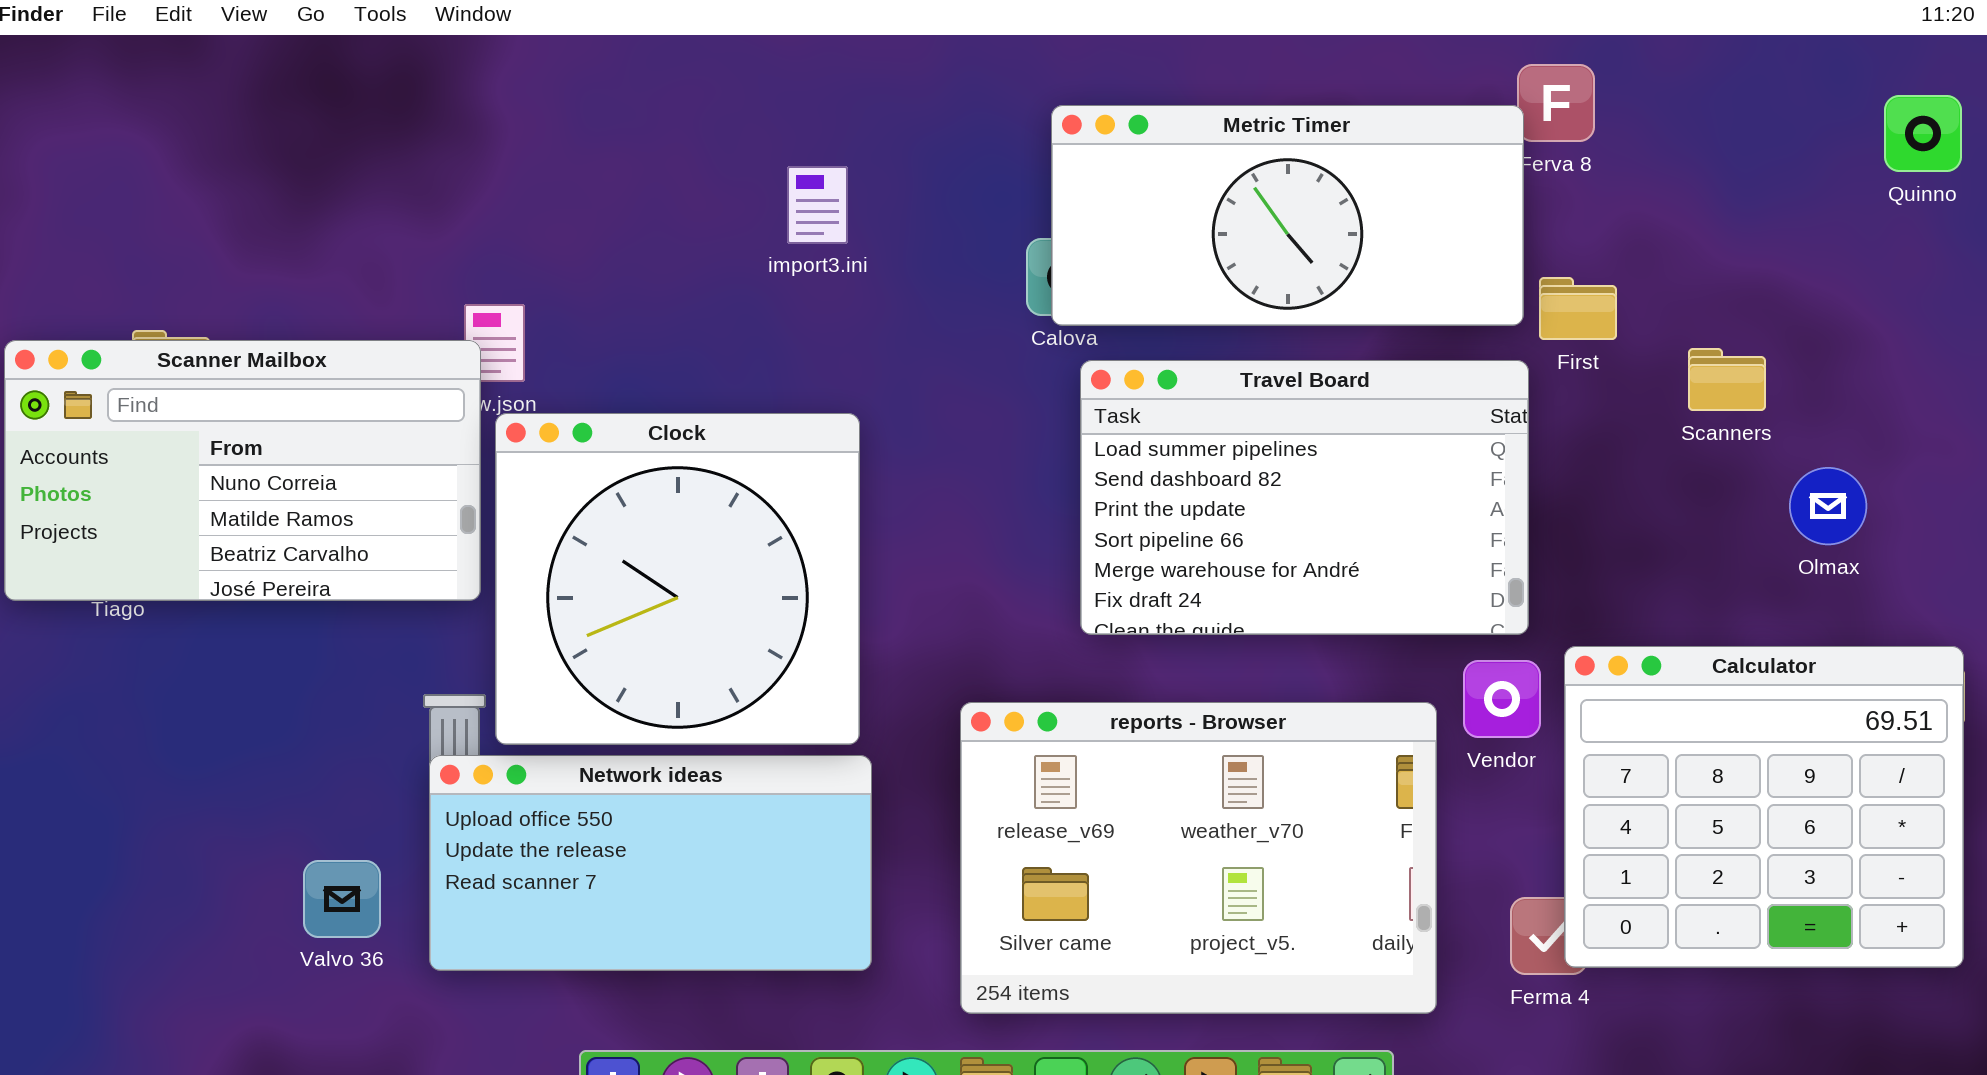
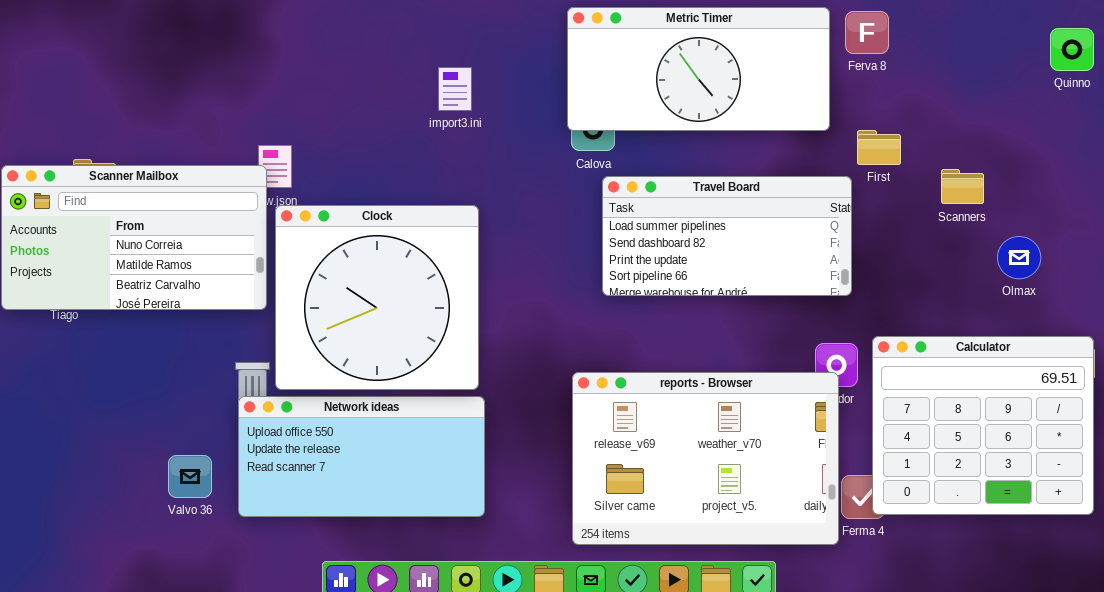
Metric Timer: [1051,105,1524,326] -> [567,7,830,131], moved
Travel Board: [1080,360,1529,635] -> [602,176,852,296], resized
reports - Browser: [960,702,1437,1014] -> [572,372,839,545], moved

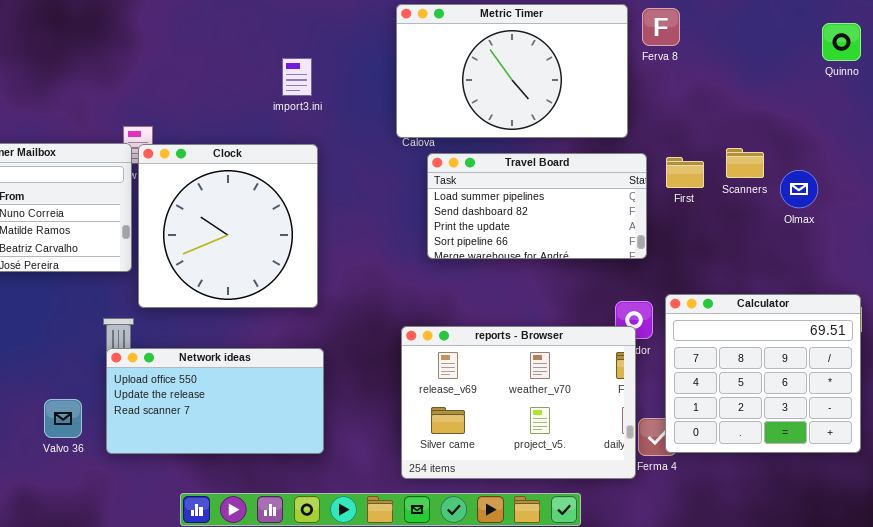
Metric Timer: [567,7,830,131] -> [396,4,628,138], resized
First: [857,130,901,165] -> [666,157,704,188], moved
Clock: [275,205,479,390] -> [138,144,318,308], moved
Olmax: [997,236,1041,279] -> [780,170,818,208], moved

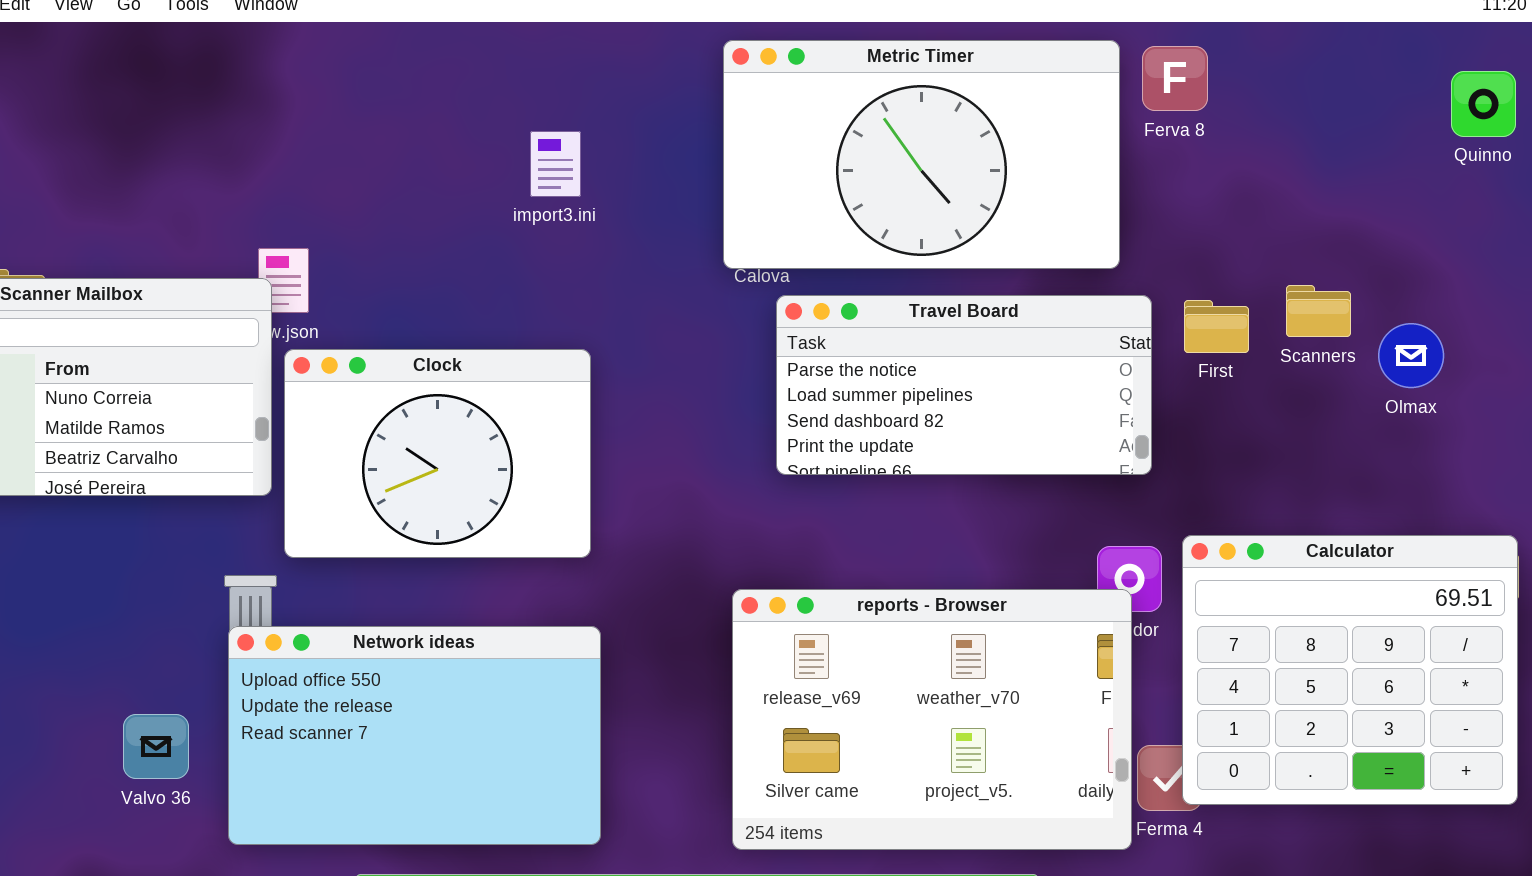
Clock: [138,144,318,308] -> [284,349,591,558], resized
Travel Board: [427,153,647,259] -> [776,295,1152,475], scrolled up 1 row
Network ideas: [106,348,324,454] -> [228,626,601,845], resized

